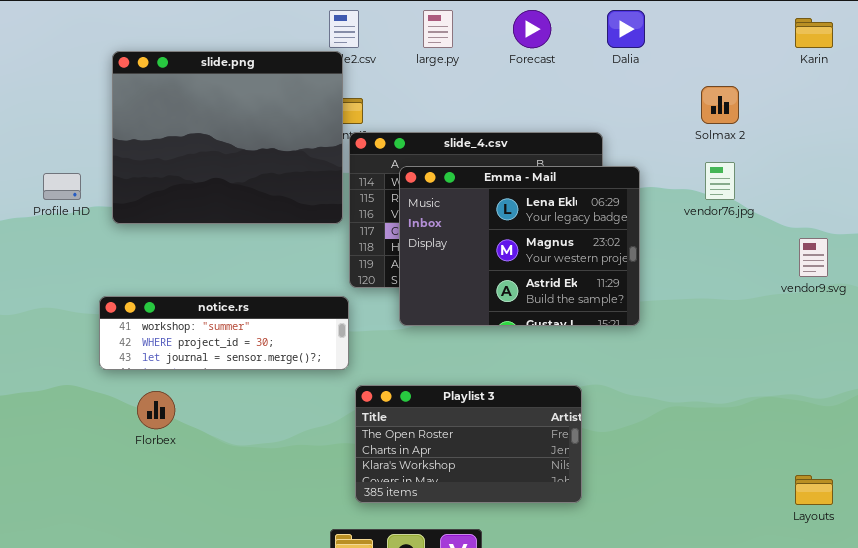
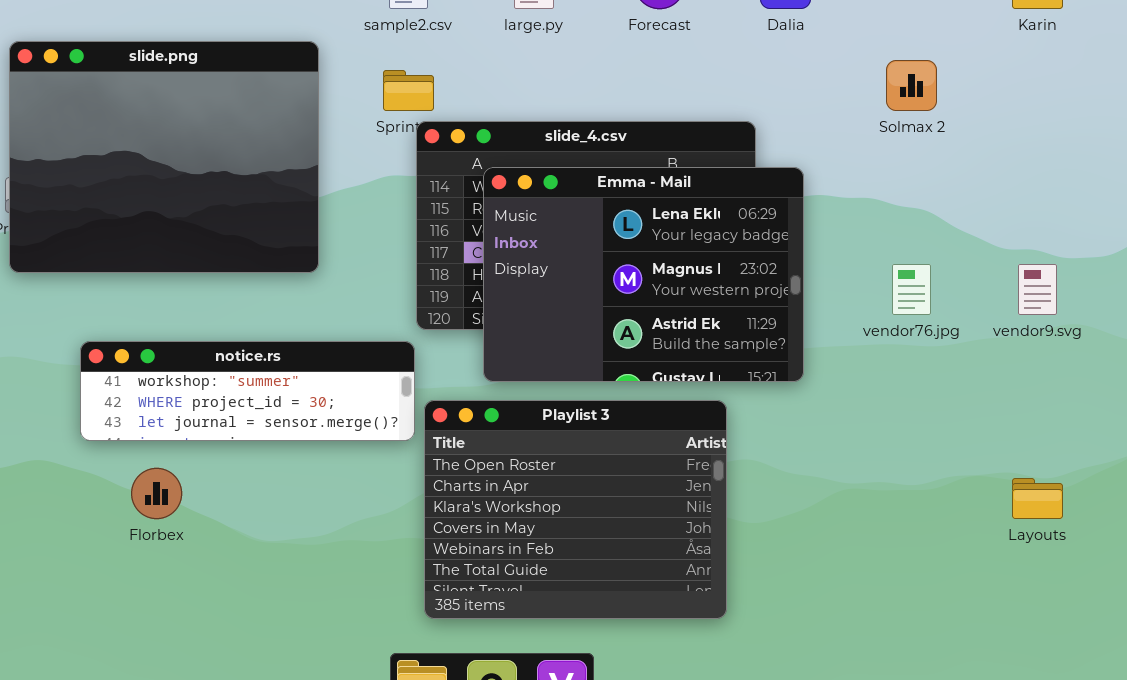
slide.png: [112,51,343,224] -> [9,41,319,273], moved
vendor76.jpg: [705,162,735,200] -> [892,264,931,315], moved
Playlist 3: [355,385,582,503] -> [424,400,727,619], resized
Layouts: [795,475,833,505] -> [1012,478,1063,519], moved

